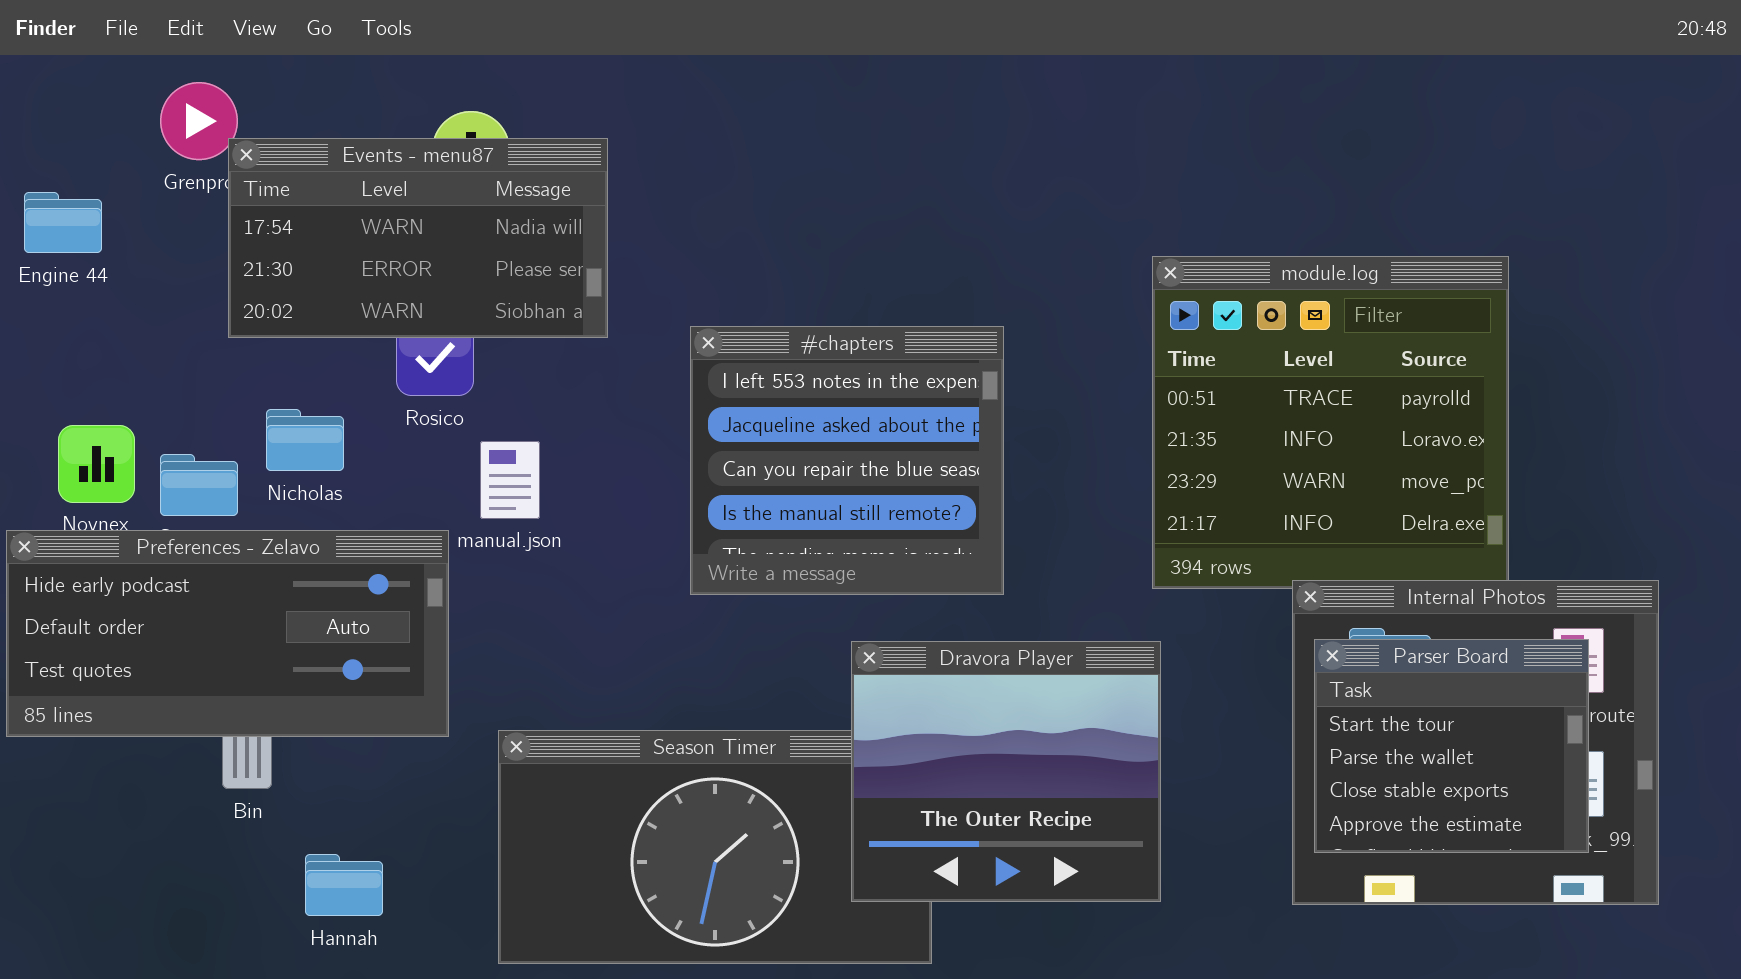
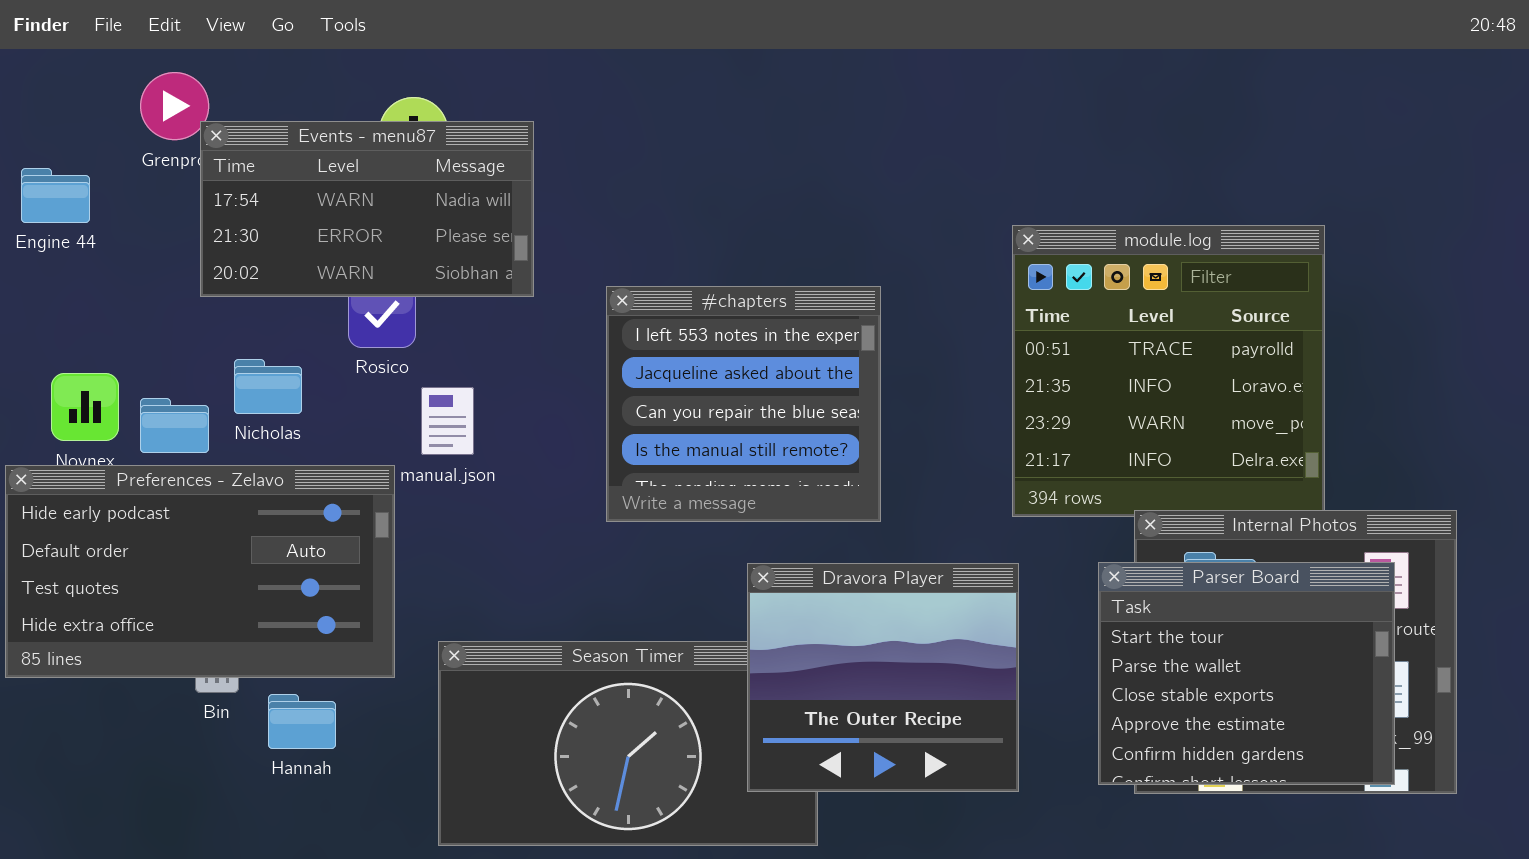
Preferences - Zelavo: [6,530,449,737] -> [5,465,395,678], resized
Parser Board: [1314,639,1589,853] -> [1098,562,1395,785], resized
Hannah: [305,854,383,916] -> [268,694,336,749], moved

